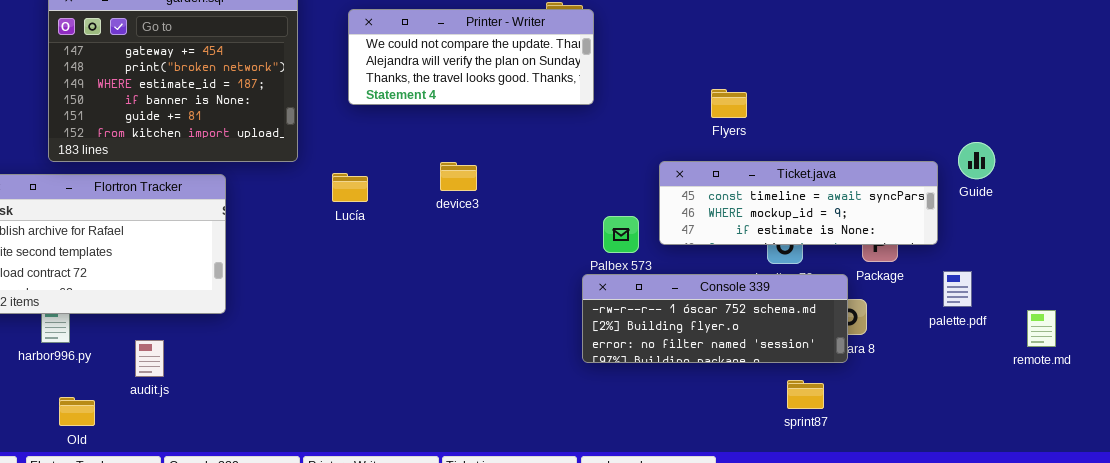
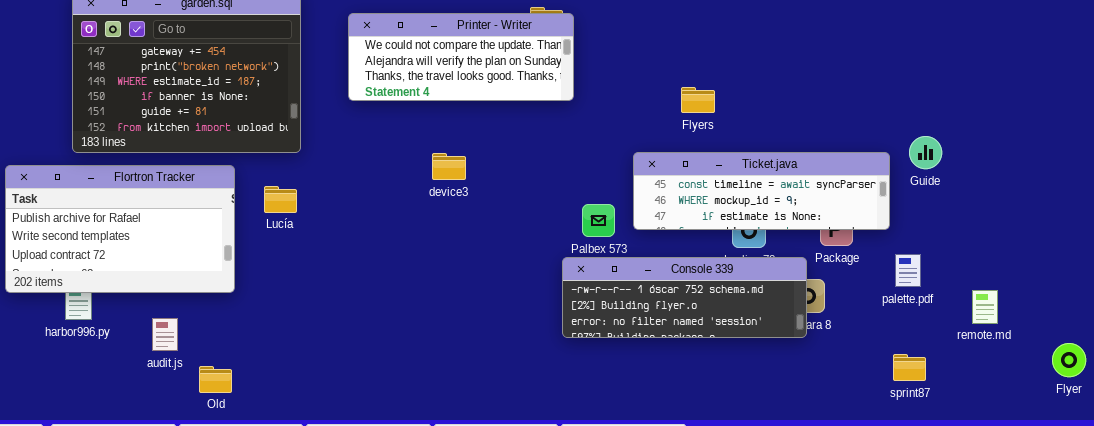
Lucía: [332,173,368,202] -> [264,186,297,213], moved
sprint87: [787,380,824,409] -> [893,354,926,381], moved
Old: [59,397,95,426] -> [199,366,232,393], moved

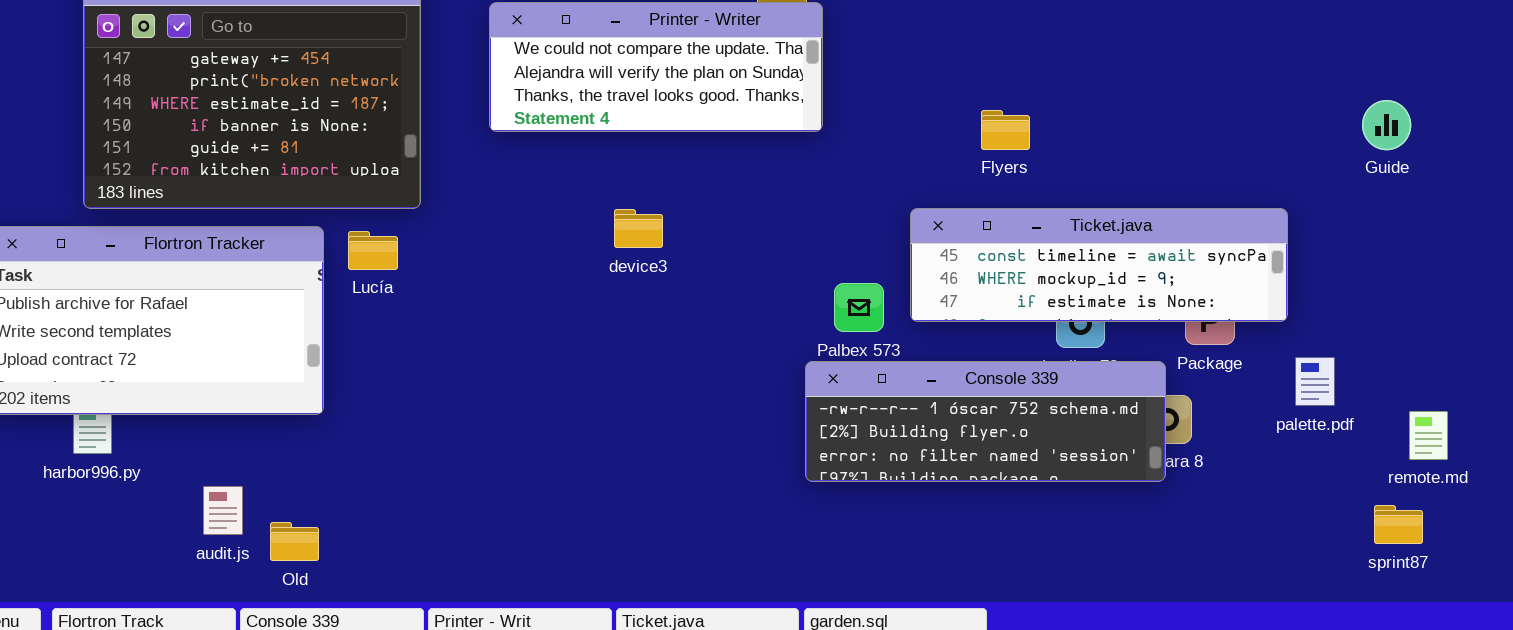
Guide: [909,136,942,169] -> [1362,100,1411,150], moved
Lucía: [264,186,297,213] -> [348,231,398,270], moved
audit.js: [152,318,178,351] -> [203,486,243,535], moved
sprint87: [893,354,926,381] -> [1374,505,1423,544], moved

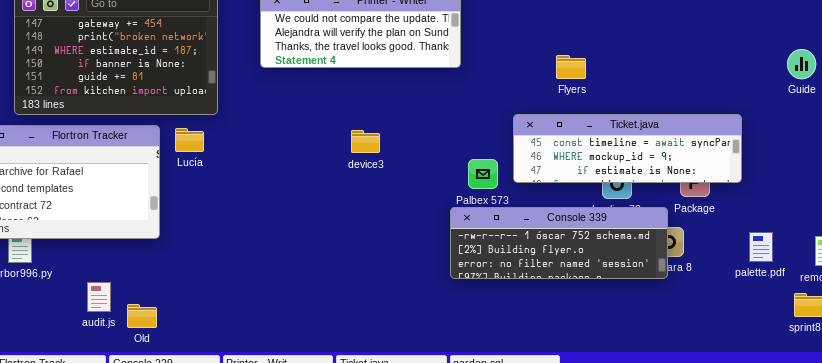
device3: [614,209,663,248] -> [351,130,380,153], moved
palette.pdf: [1295,357,1335,406] -> [749,232,773,262], moved

